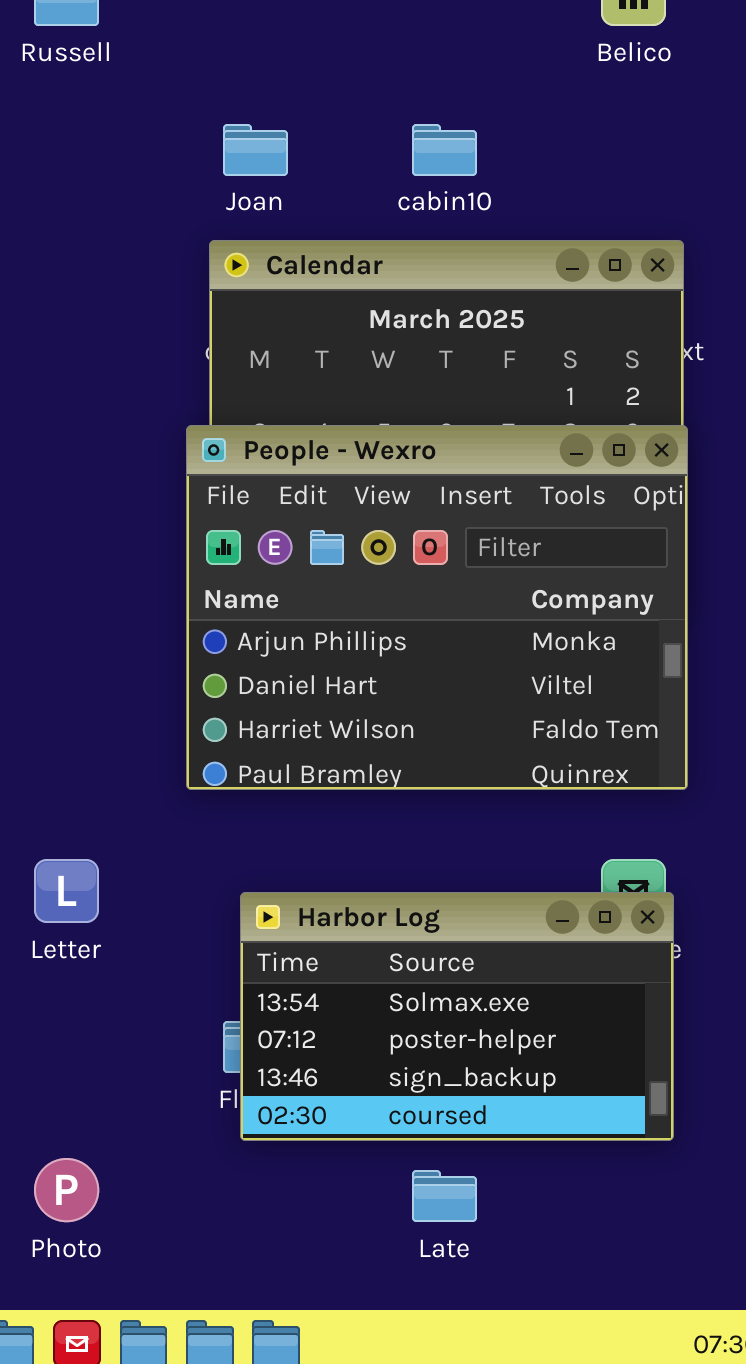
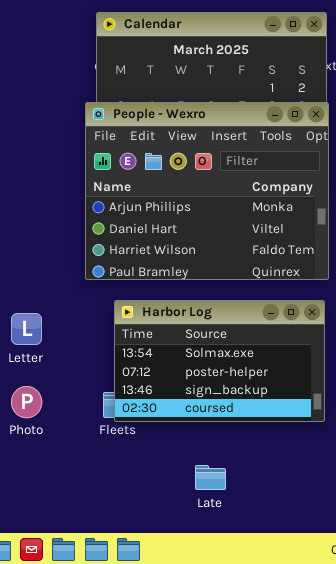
Harbor Log: [240,892,674,1141] -> [114,300,325,422], moved
Photo: [34,1158,99,1222] -> [11,386,42,418], moved

